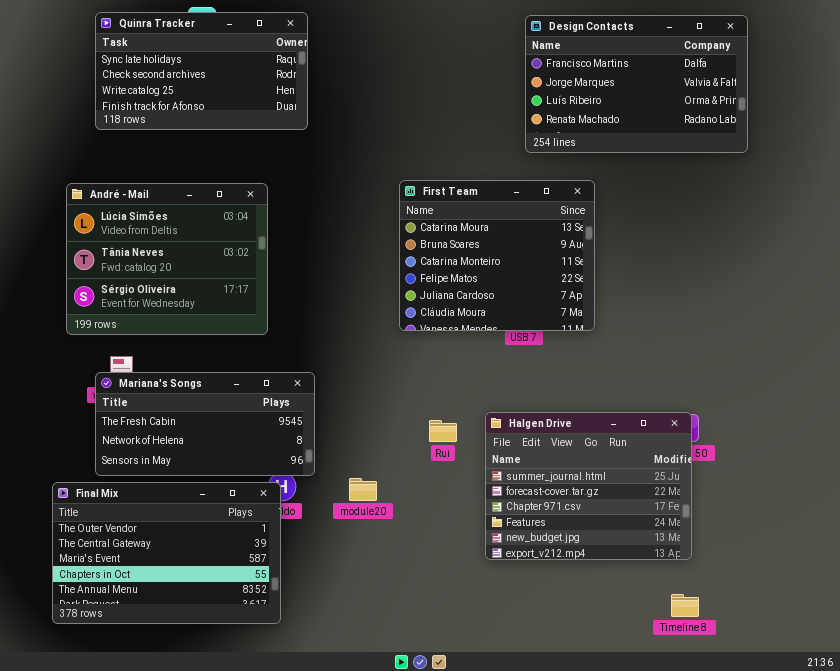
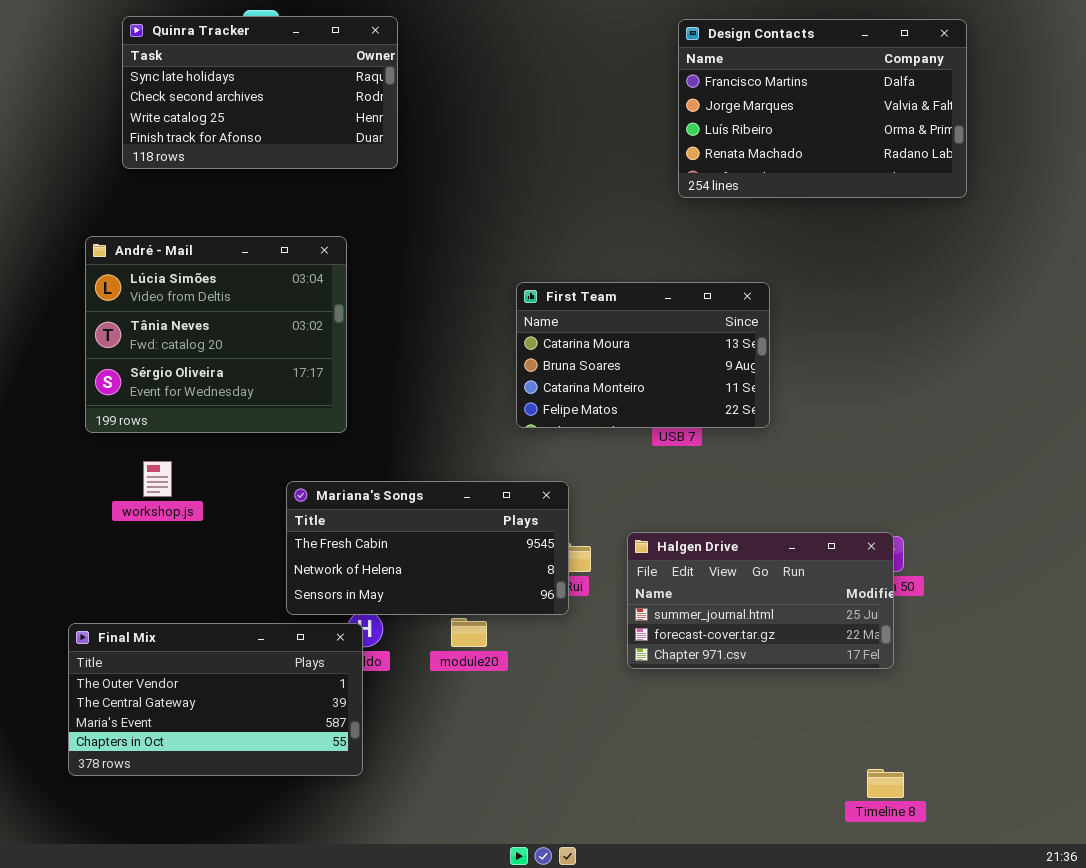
First Team: [399,180,595,331] -> [516,282,770,428], resized
Mariana's Songs: [95,372,315,476] -> [286,481,569,615], moved
Halgen Drive: [485,412,692,560] -> [627,532,894,669], resized
Final Mix: [52,482,281,624] -> [68,623,363,776], resized

